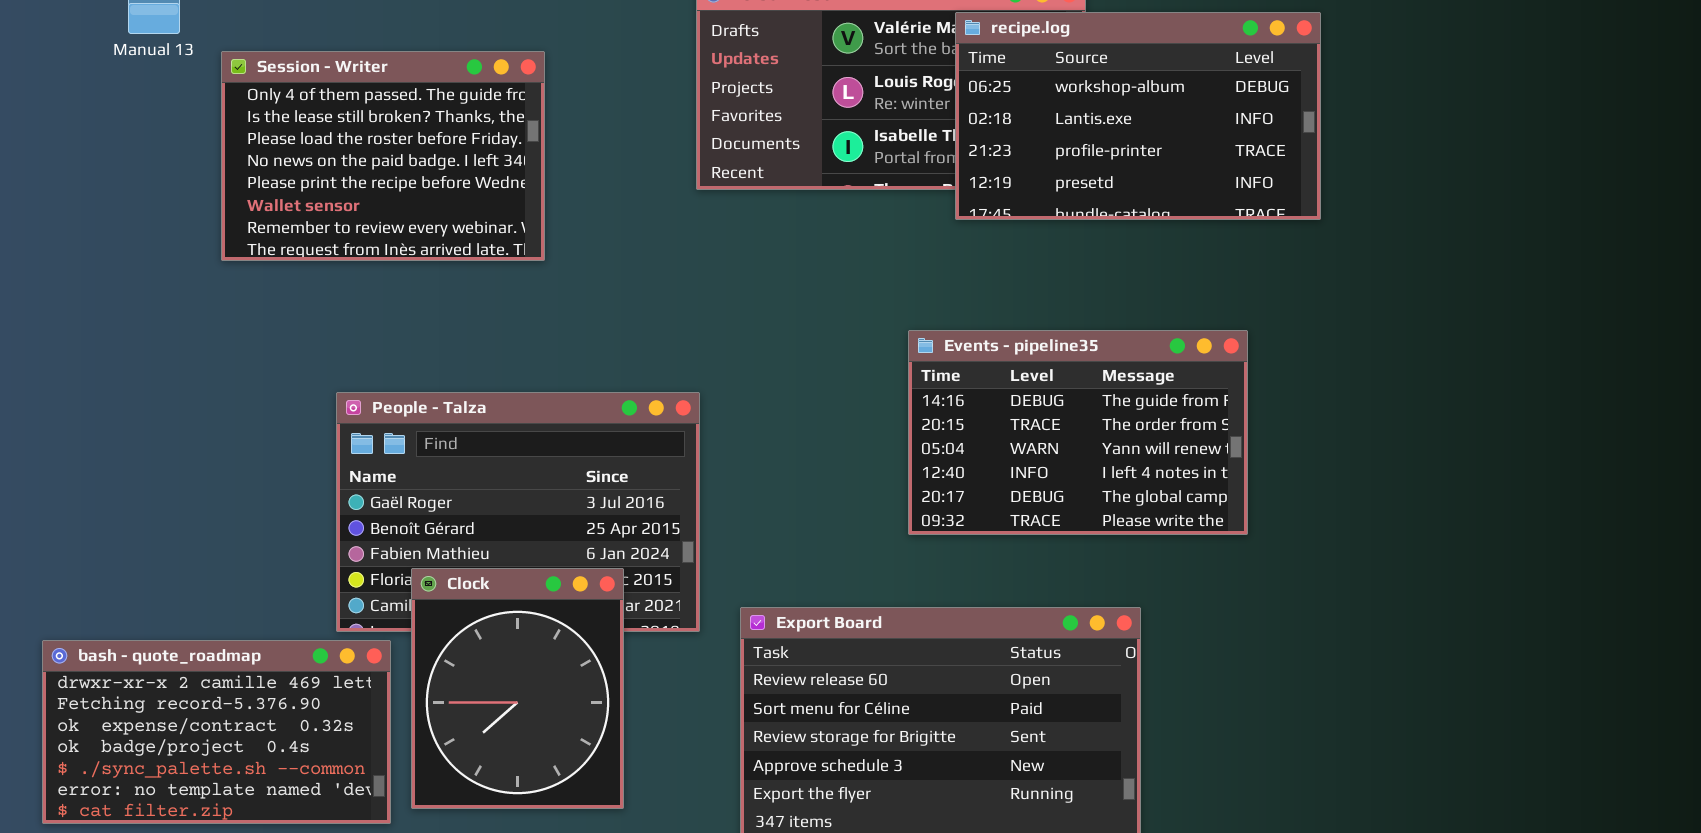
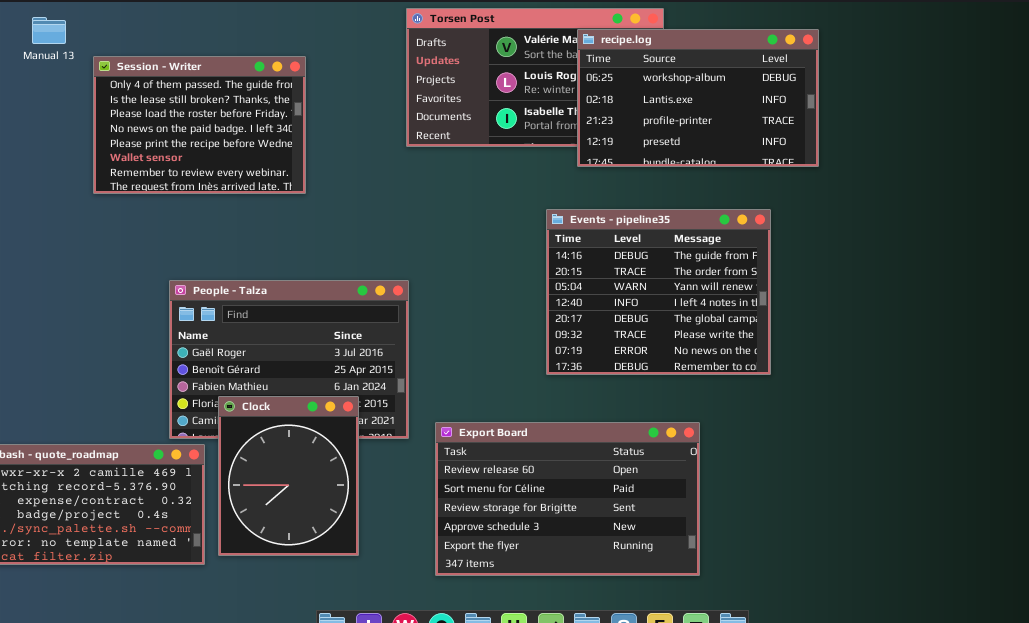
Events - pipeline35: [908,330,1248,535] -> [546,209,771,375], resized

